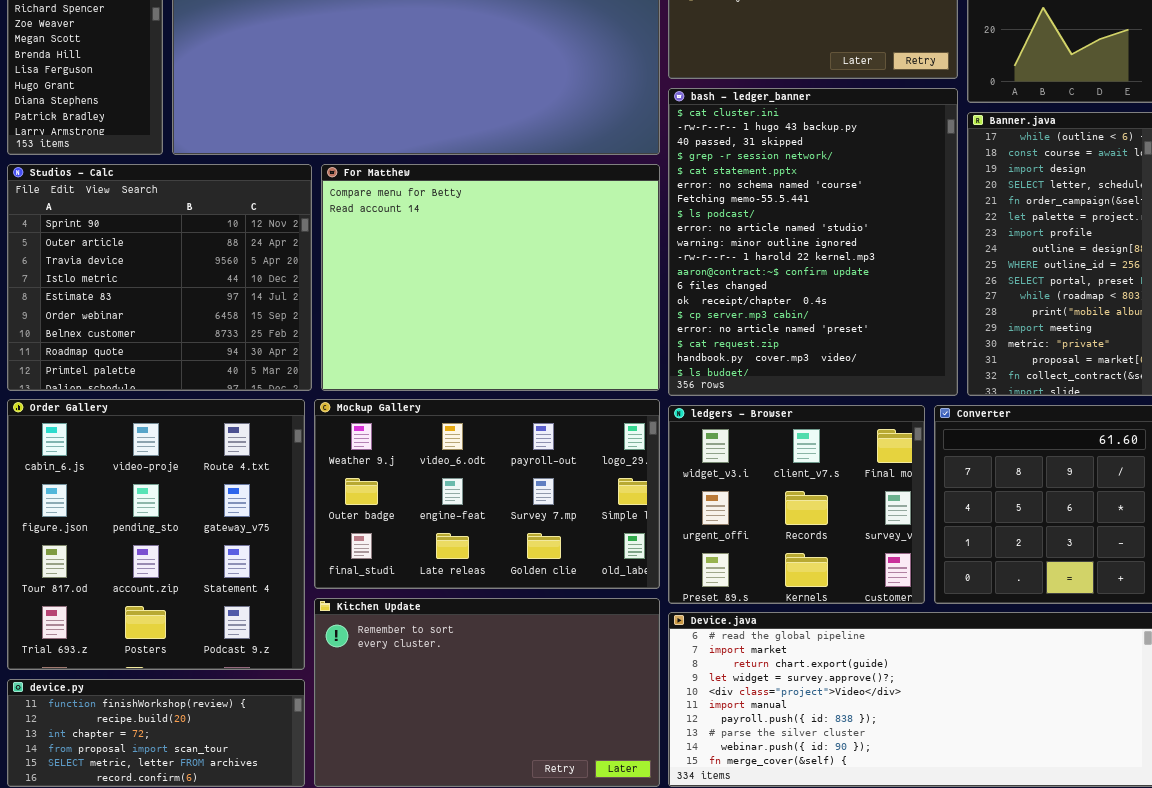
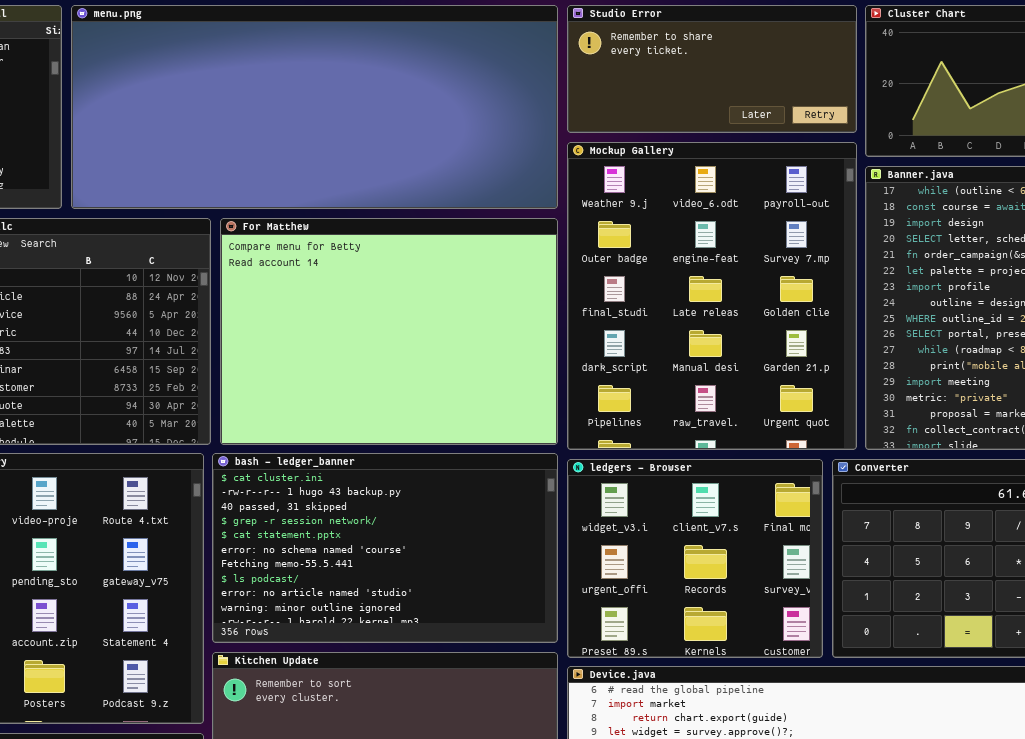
bash - ledger_banner: [668,88,958,396] -> [212,453,558,643], moved, resized
Mockup Gallery: [314,399,660,589] -> [567,142,857,450], moved, resized

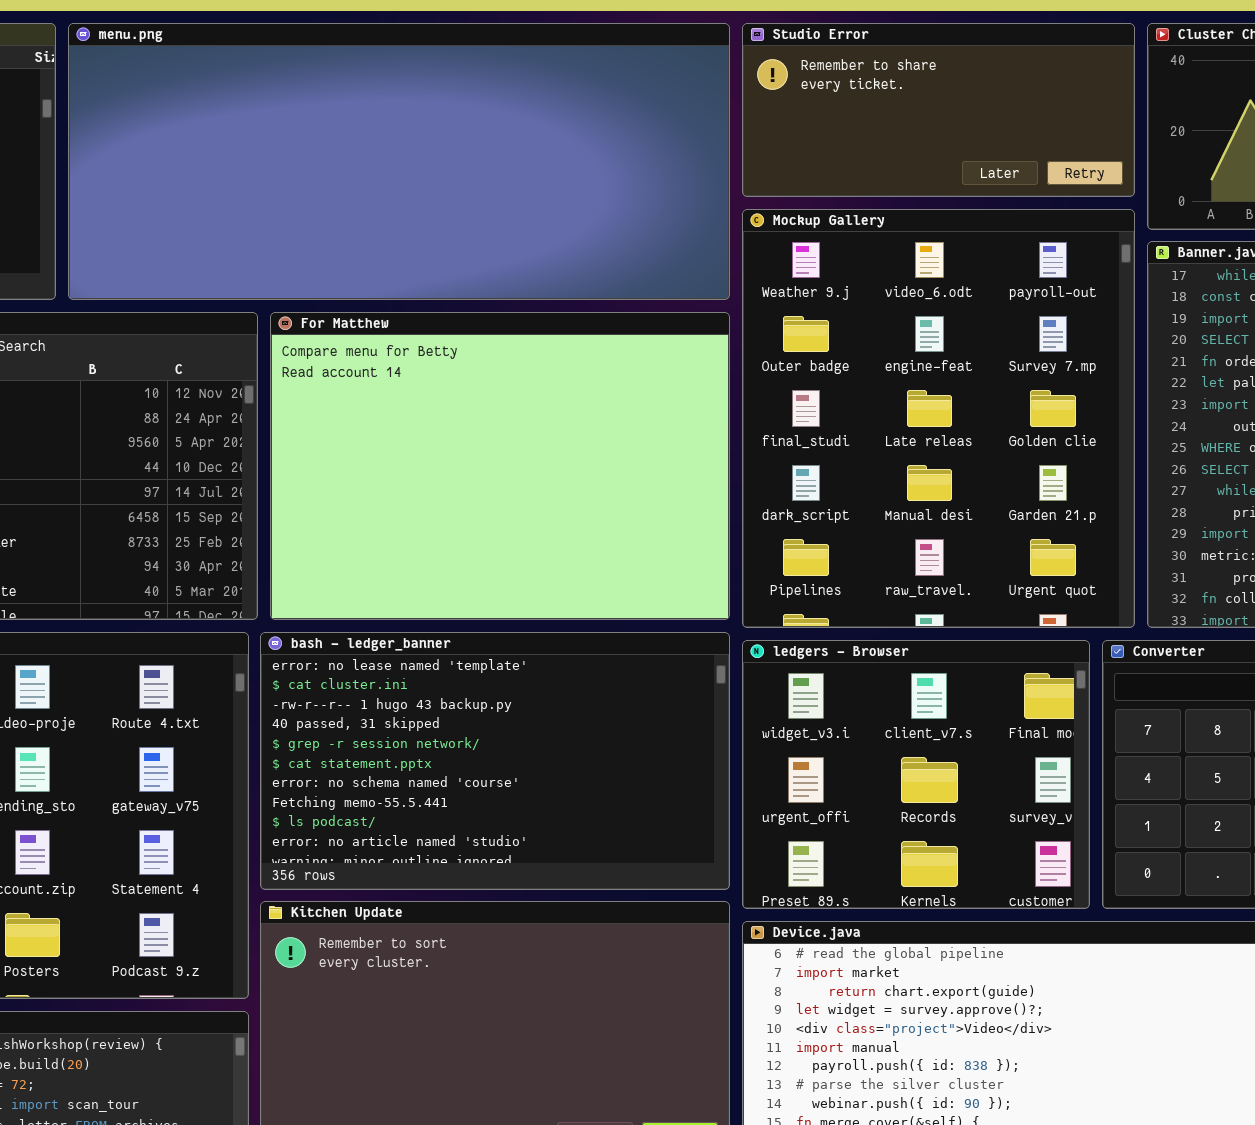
bash - ledger_banner: [212,453,558,643] -> [260,632,730,890], scrolled up 1 row

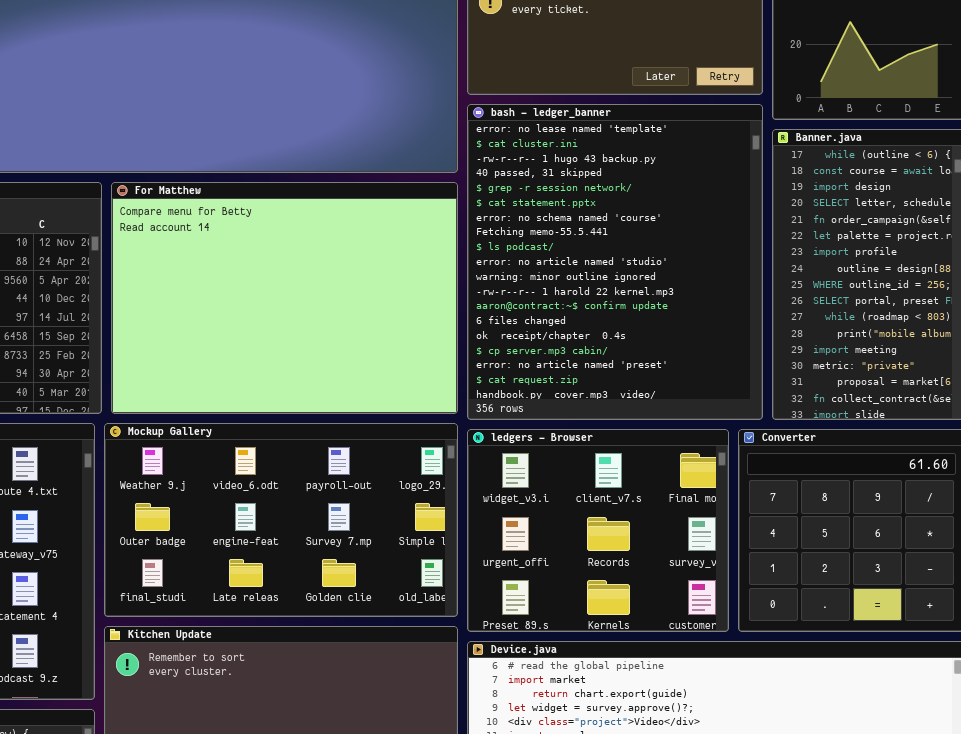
Mockup Gallery: [742,209,1135,628] -> [104,423,458,617], moved, resized
bash - ledger_banner: [260,632,730,890] -> [467,104,763,420], moved, resized

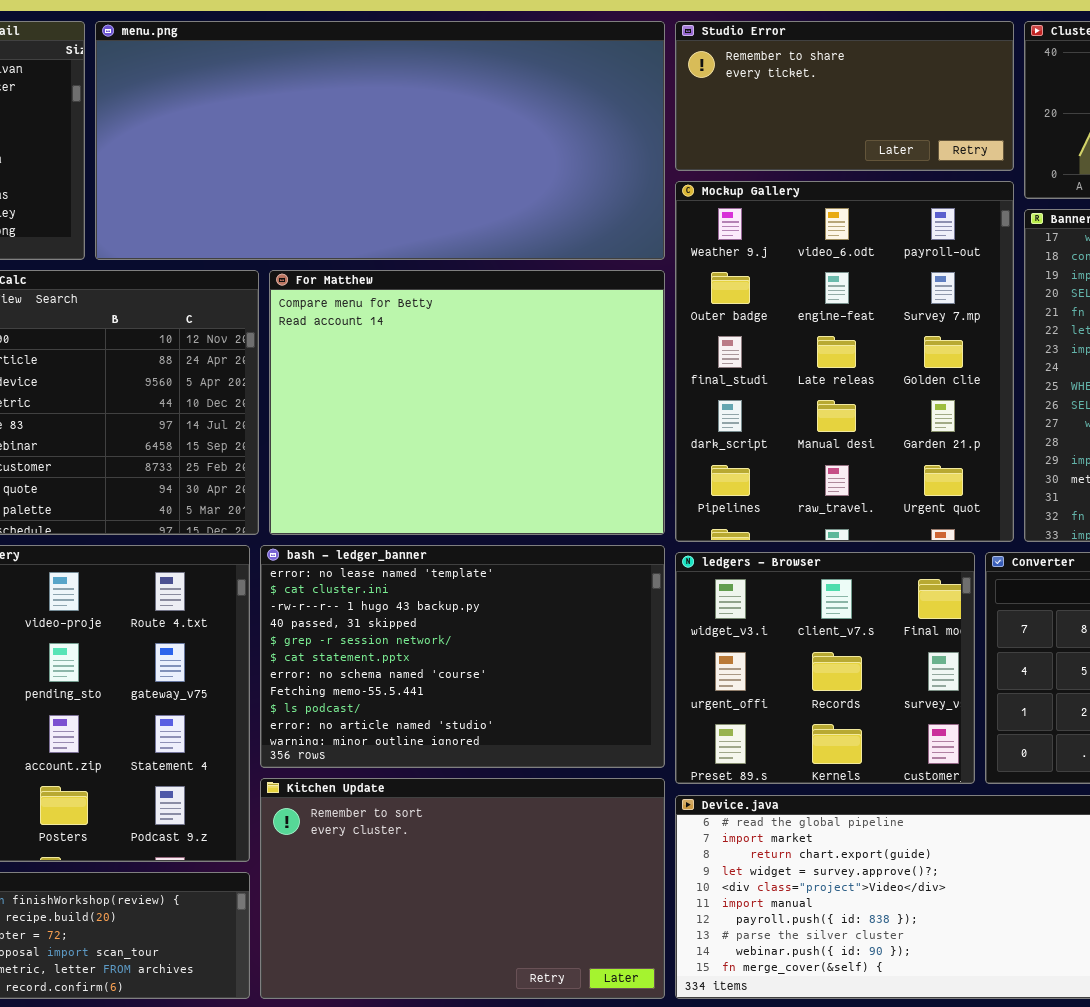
bash - ledger_banner: [467,104,763,420] -> [260,545,665,768], moved, resized
Mockup Gallery: [104,423,458,617] -> [675,181,1014,542], moved, resized

